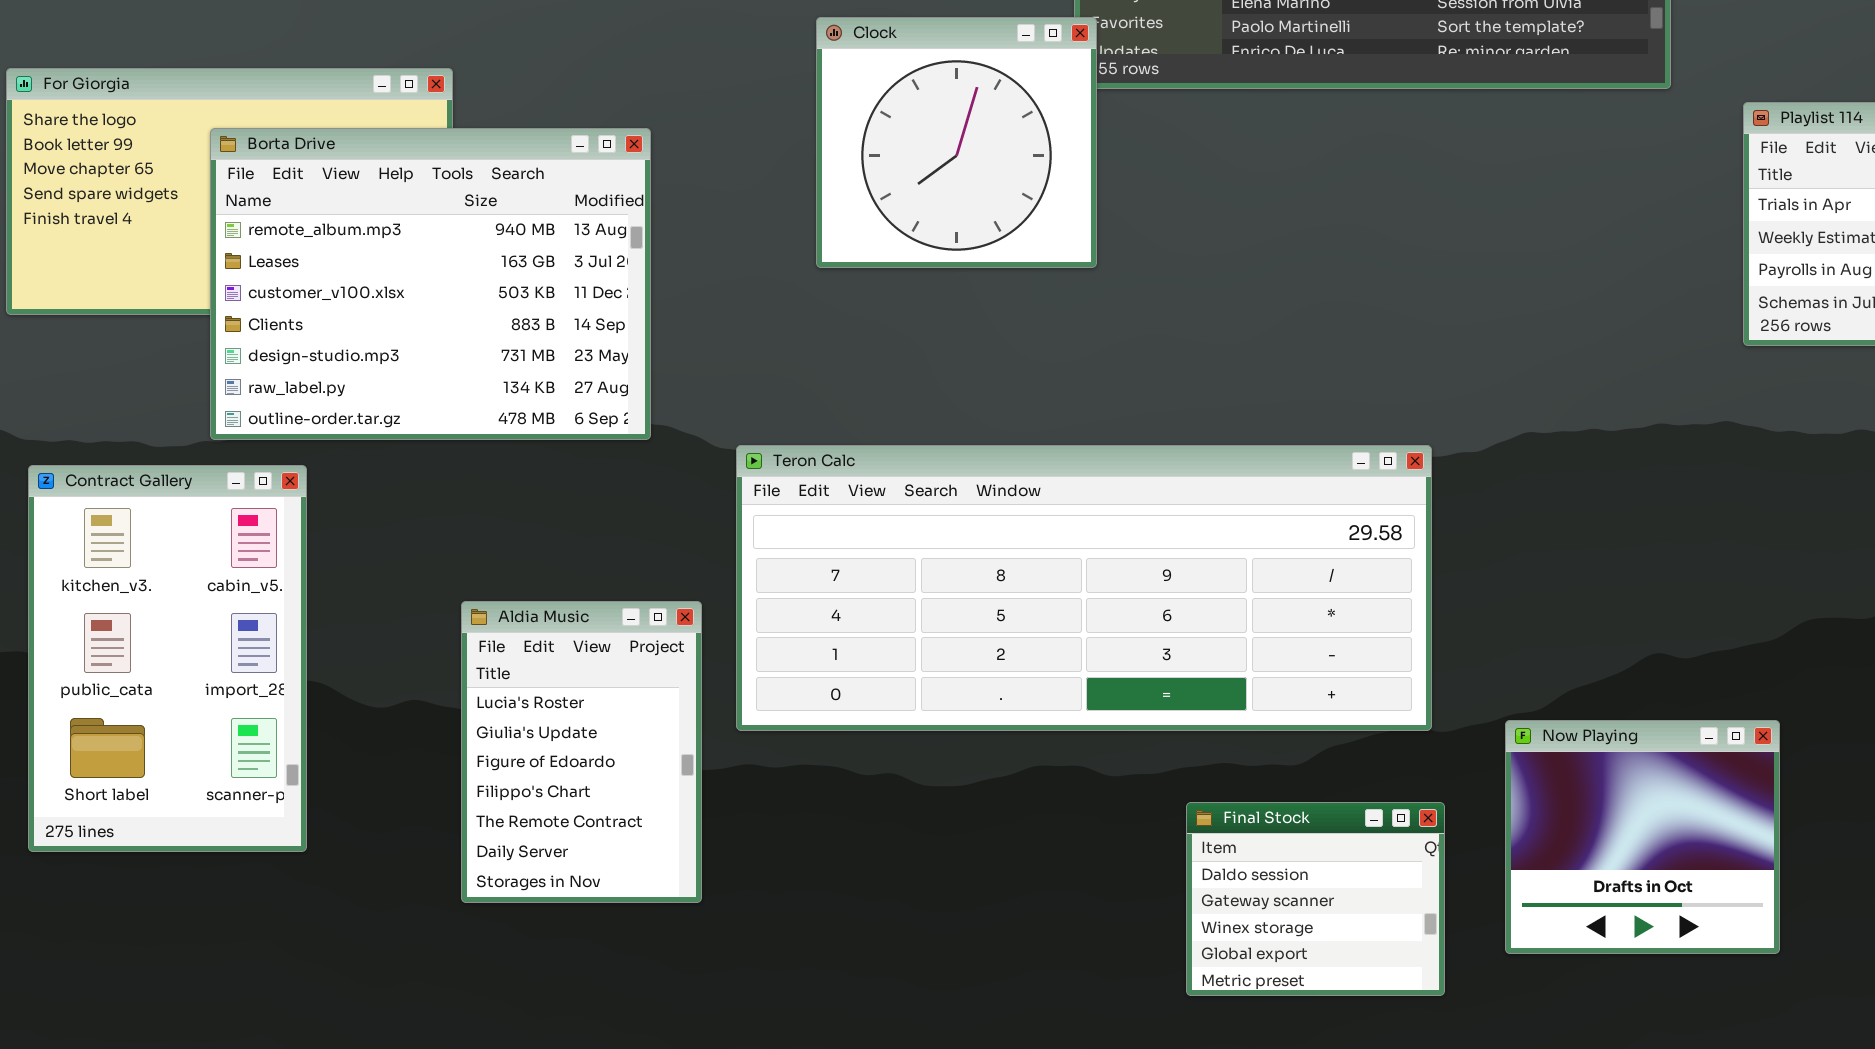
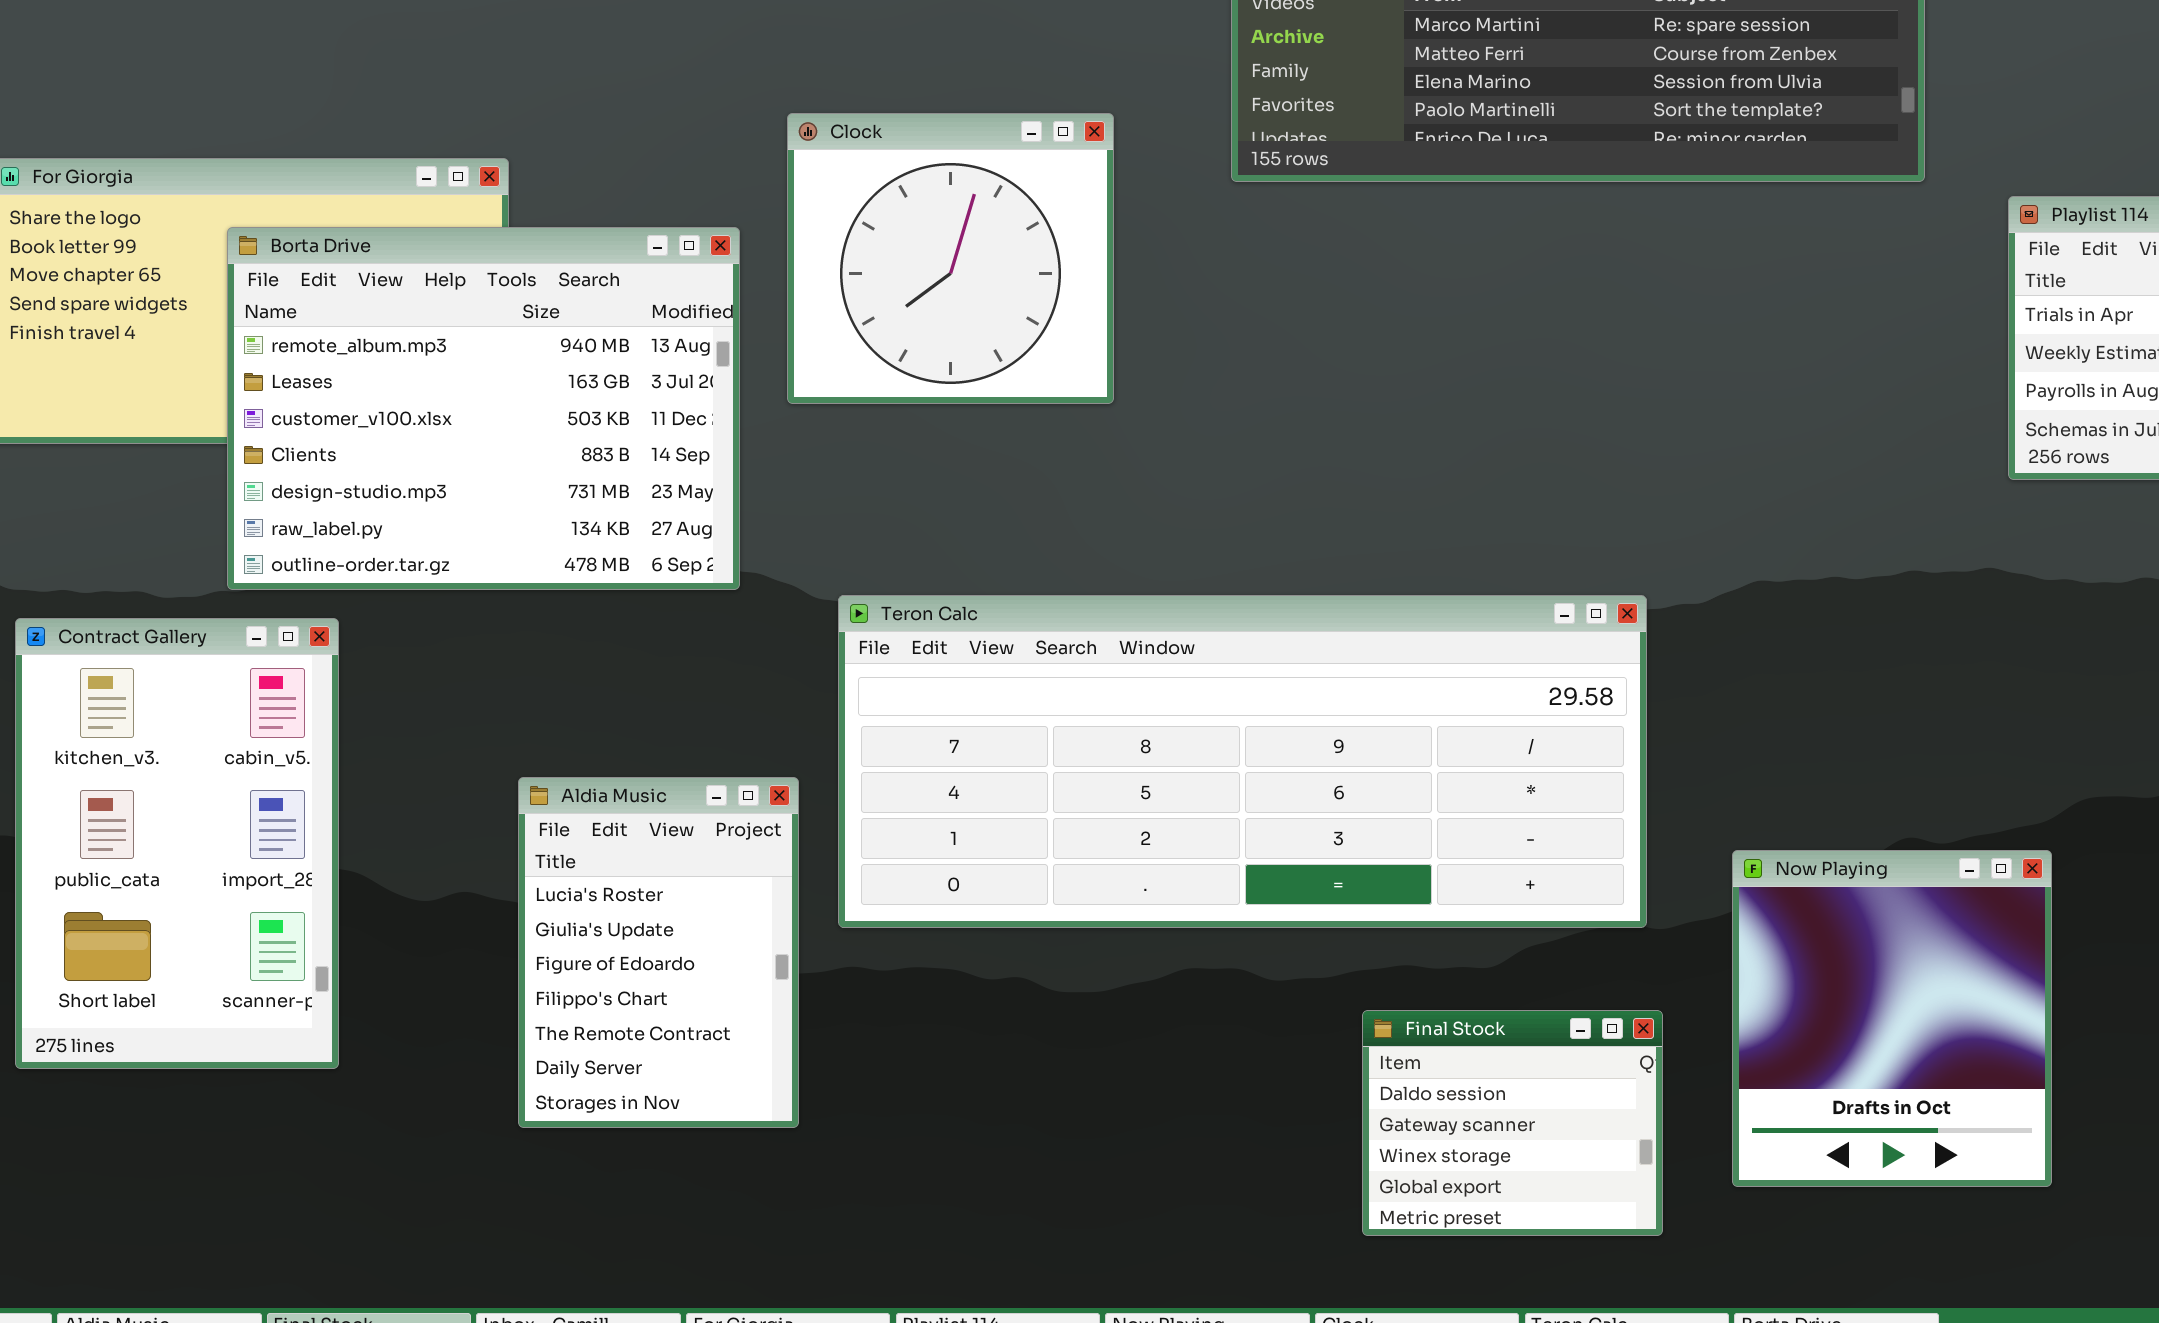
Clock: [816,17,1097,268] -> [787,113,1114,404], moved
Now Playing: [1505,720,1780,954] -> [1732,850,2052,1187], resized

